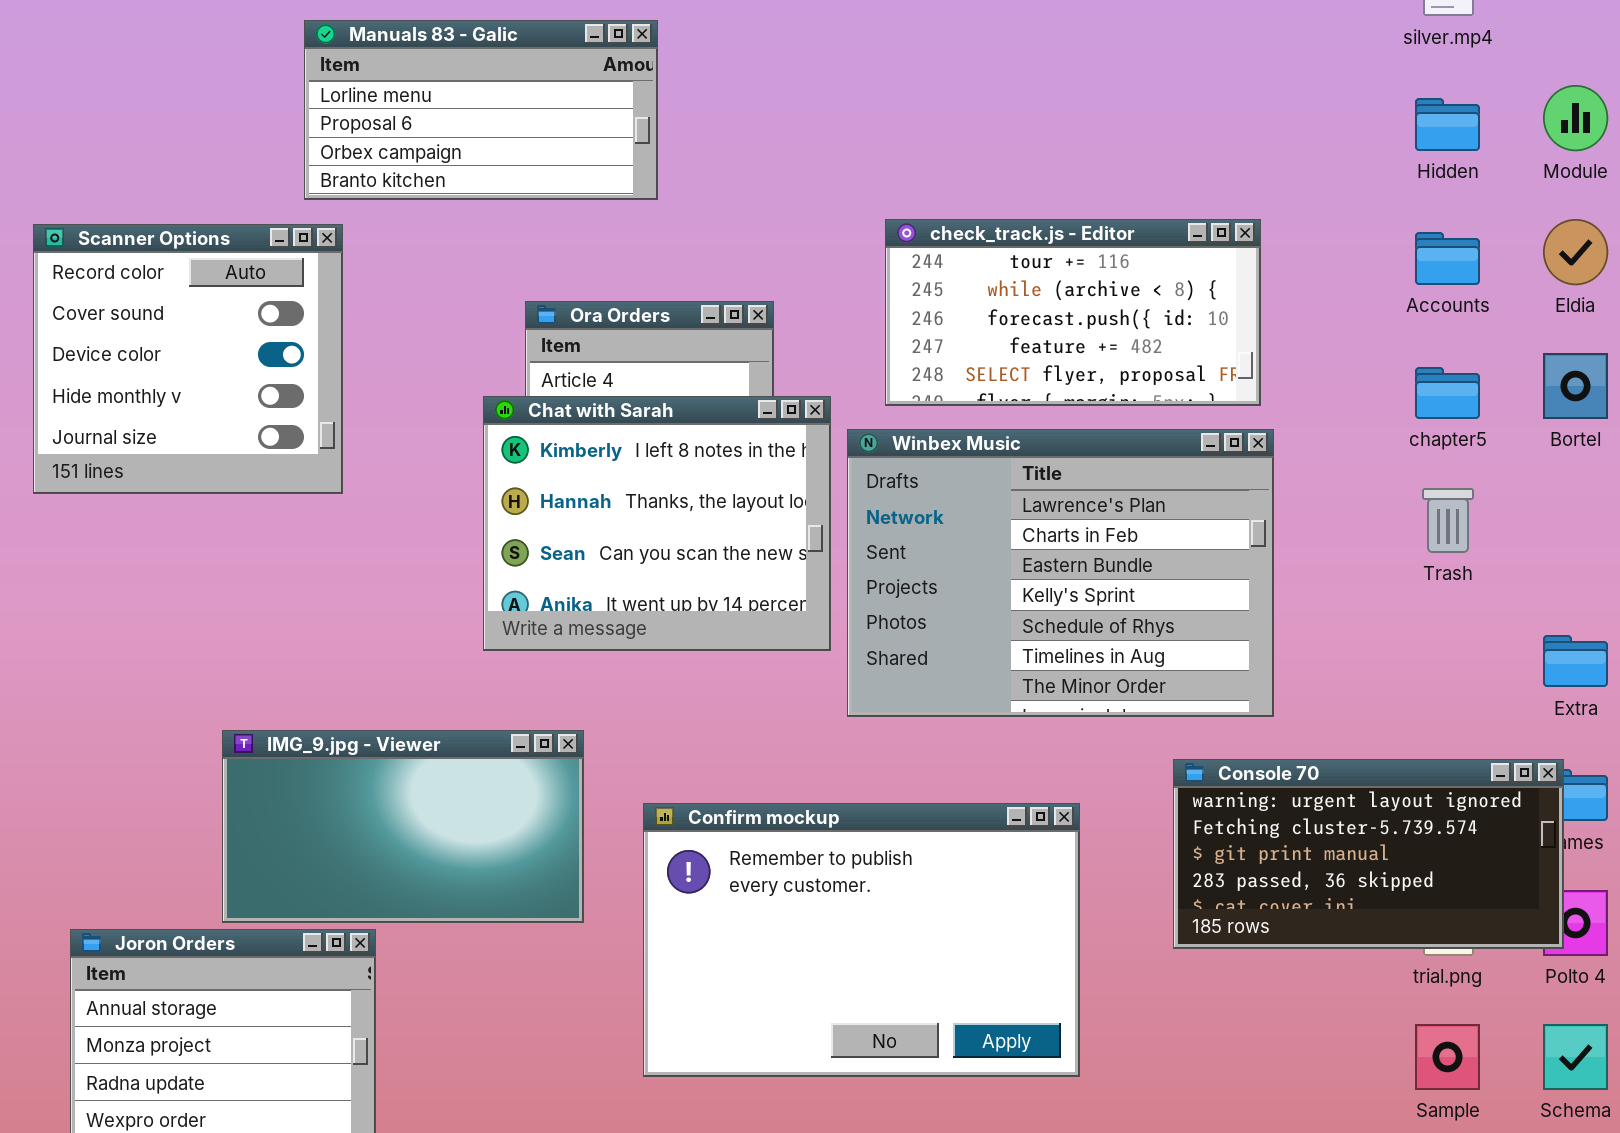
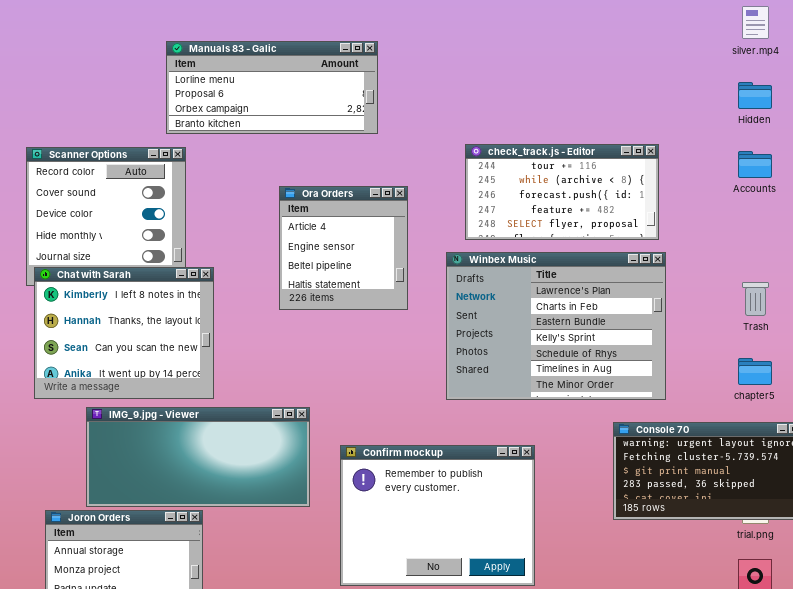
Manuals 83 - Galic: [304,20,658,200] -> [166,41,378,134], resized
chapter5: [1415,367,1480,419] -> [738,358,772,385], moved
Chat with Sarah: [483,396,831,651] -> [34,267,214,399], moved
IMG_9.jpg - Viewer: [222,730,584,923] -> [86,407,310,507], resized
Confirm mockup: [643,803,1080,1077] -> [340,445,535,586], resized

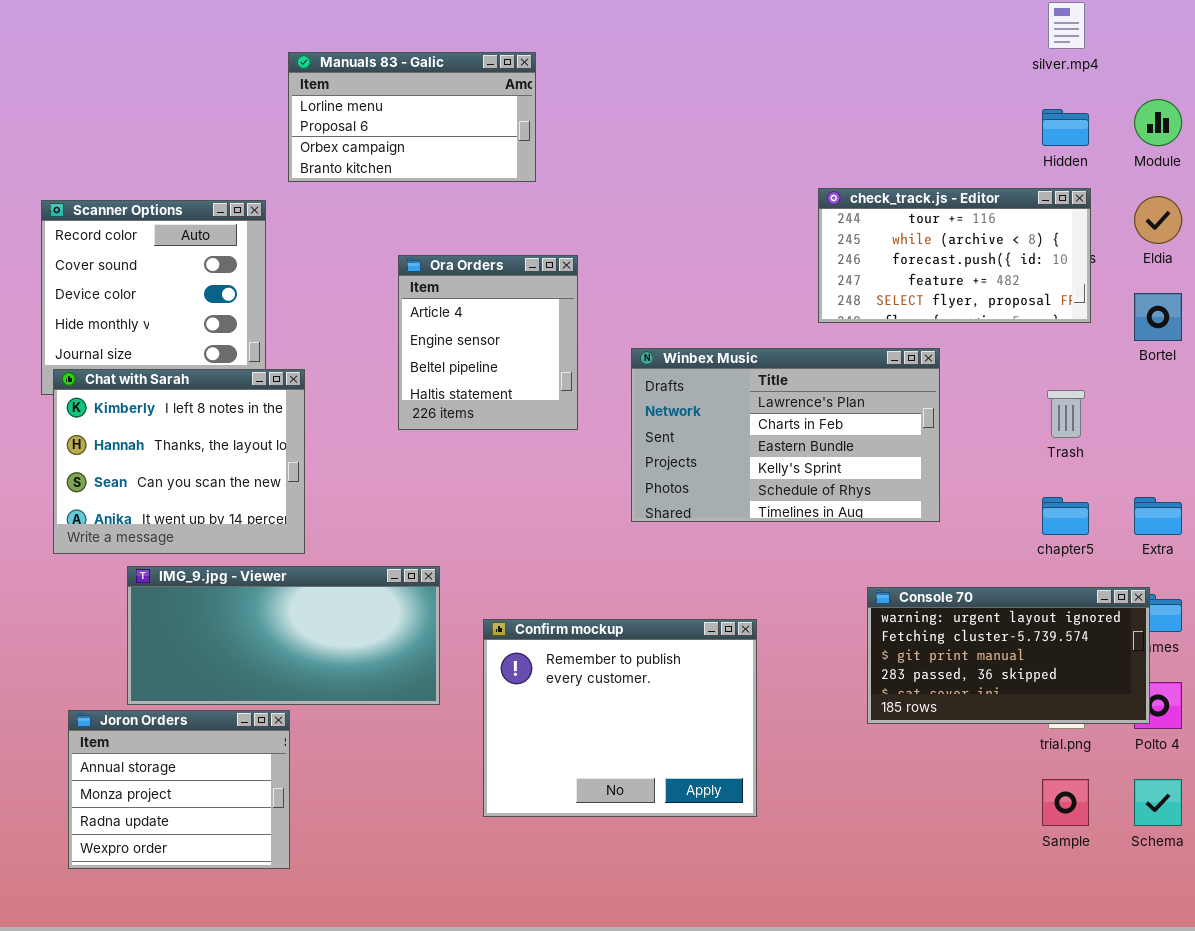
Manuals 83 - Galic: [166,41,378,134] -> [288,52,536,182], resized
check_track.js - Editor: [465,144,659,240] -> [818,188,1091,323], moved
Winbex Music: [446,252,666,400] -> [631,348,940,522], resized

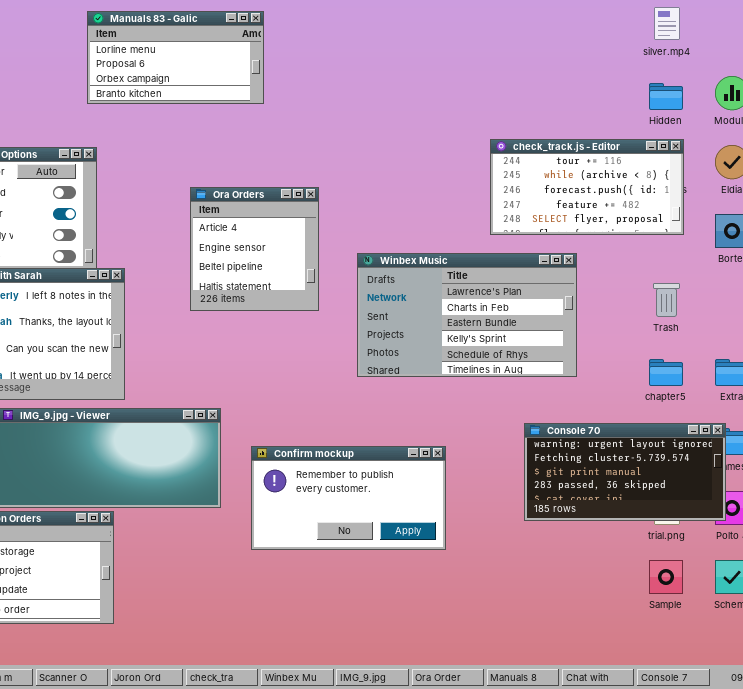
Manuals 83 - Galic: [288,52,536,182] -> [87,11,264,104], moved
Confirm mockup: [483,619,757,817] -> [251,446,446,550], resized

